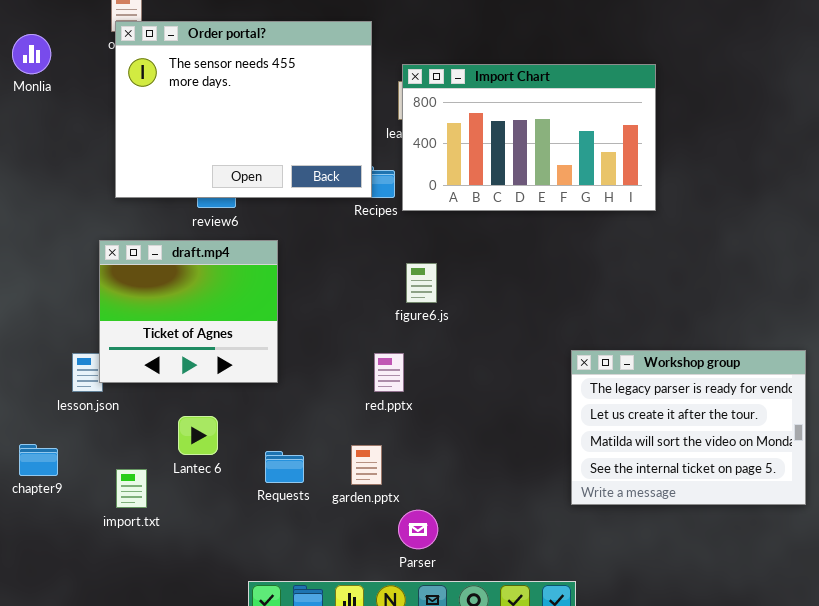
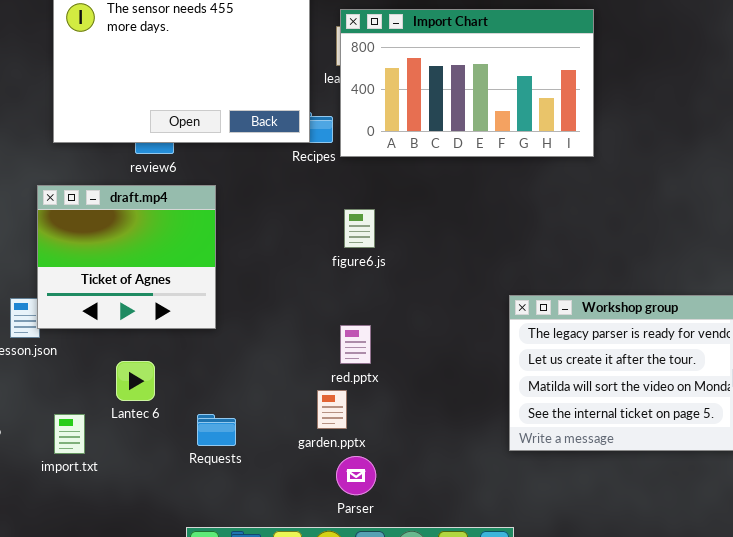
red.pptx: [374,353,404,392] -> [340,325,371,364], moved
garden.pptx: [351,445,382,485] -> [317,390,347,429], moved
Requests: [265,451,304,483] -> [197,414,236,446], moved

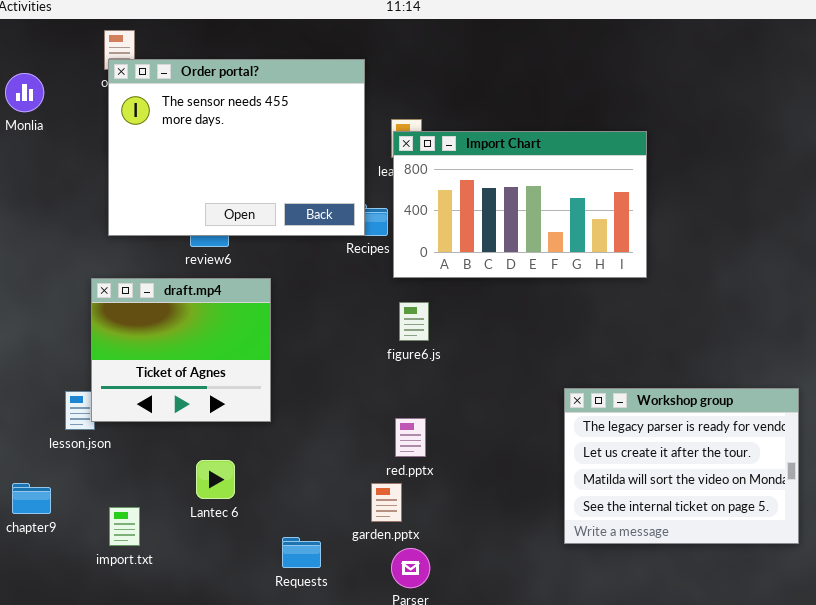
Import Chart: [340,9,594,157] -> [393,131,647,278], moved
Lantec 6: [116,361,155,401] -> [196,460,235,499], moved
Requests: [197,414,236,446] -> [282,537,321,568], moved

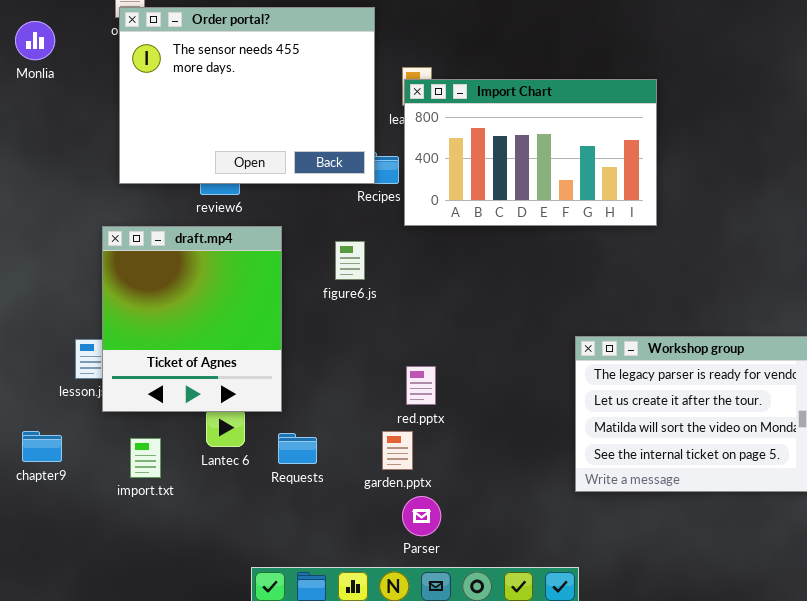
draft.mp4: [91,278,271,422] -> [102,226,282,412], resized
figure6.js: [399,302,429,341] -> [335,241,365,280], moved
import.txt: [109,507,140,546] -> [130,438,161,478], moved
Requests: [282,537,321,568] -> [278,433,317,464], moved

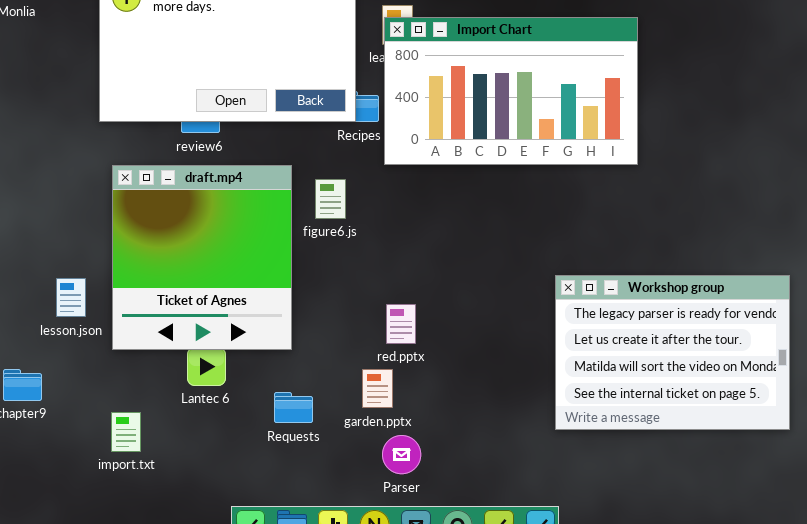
draft.mp4: [102,226,282,412] -> [112,165,292,350], moved
Requests: [278,433,317,464] -> [274,392,313,423], moved
import.txt: [130,438,161,478] -> [111,412,141,452], moved

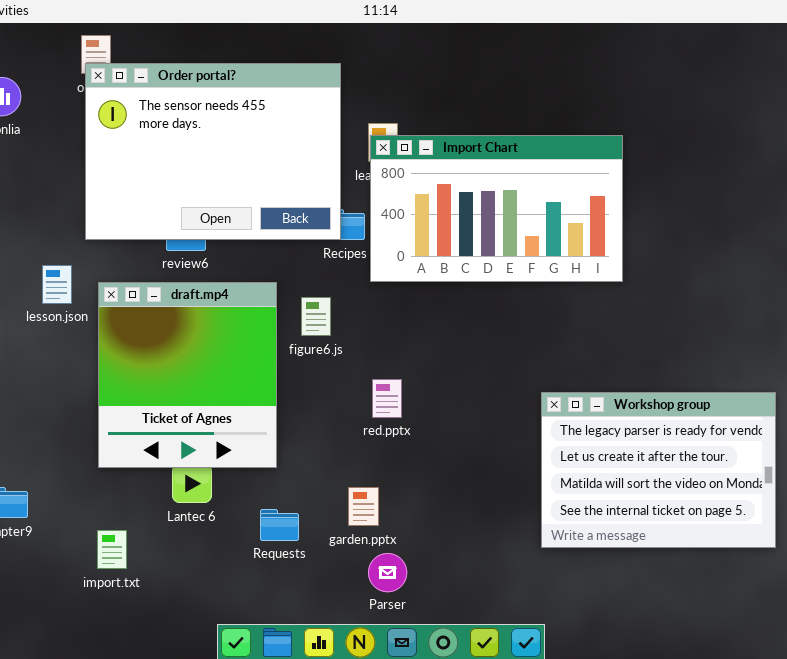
lesson.json: [56,278,86,317] -> [42,265,72,304], moved
red.pptx: [386,304,416,344] -> [372,379,402,418], moved

